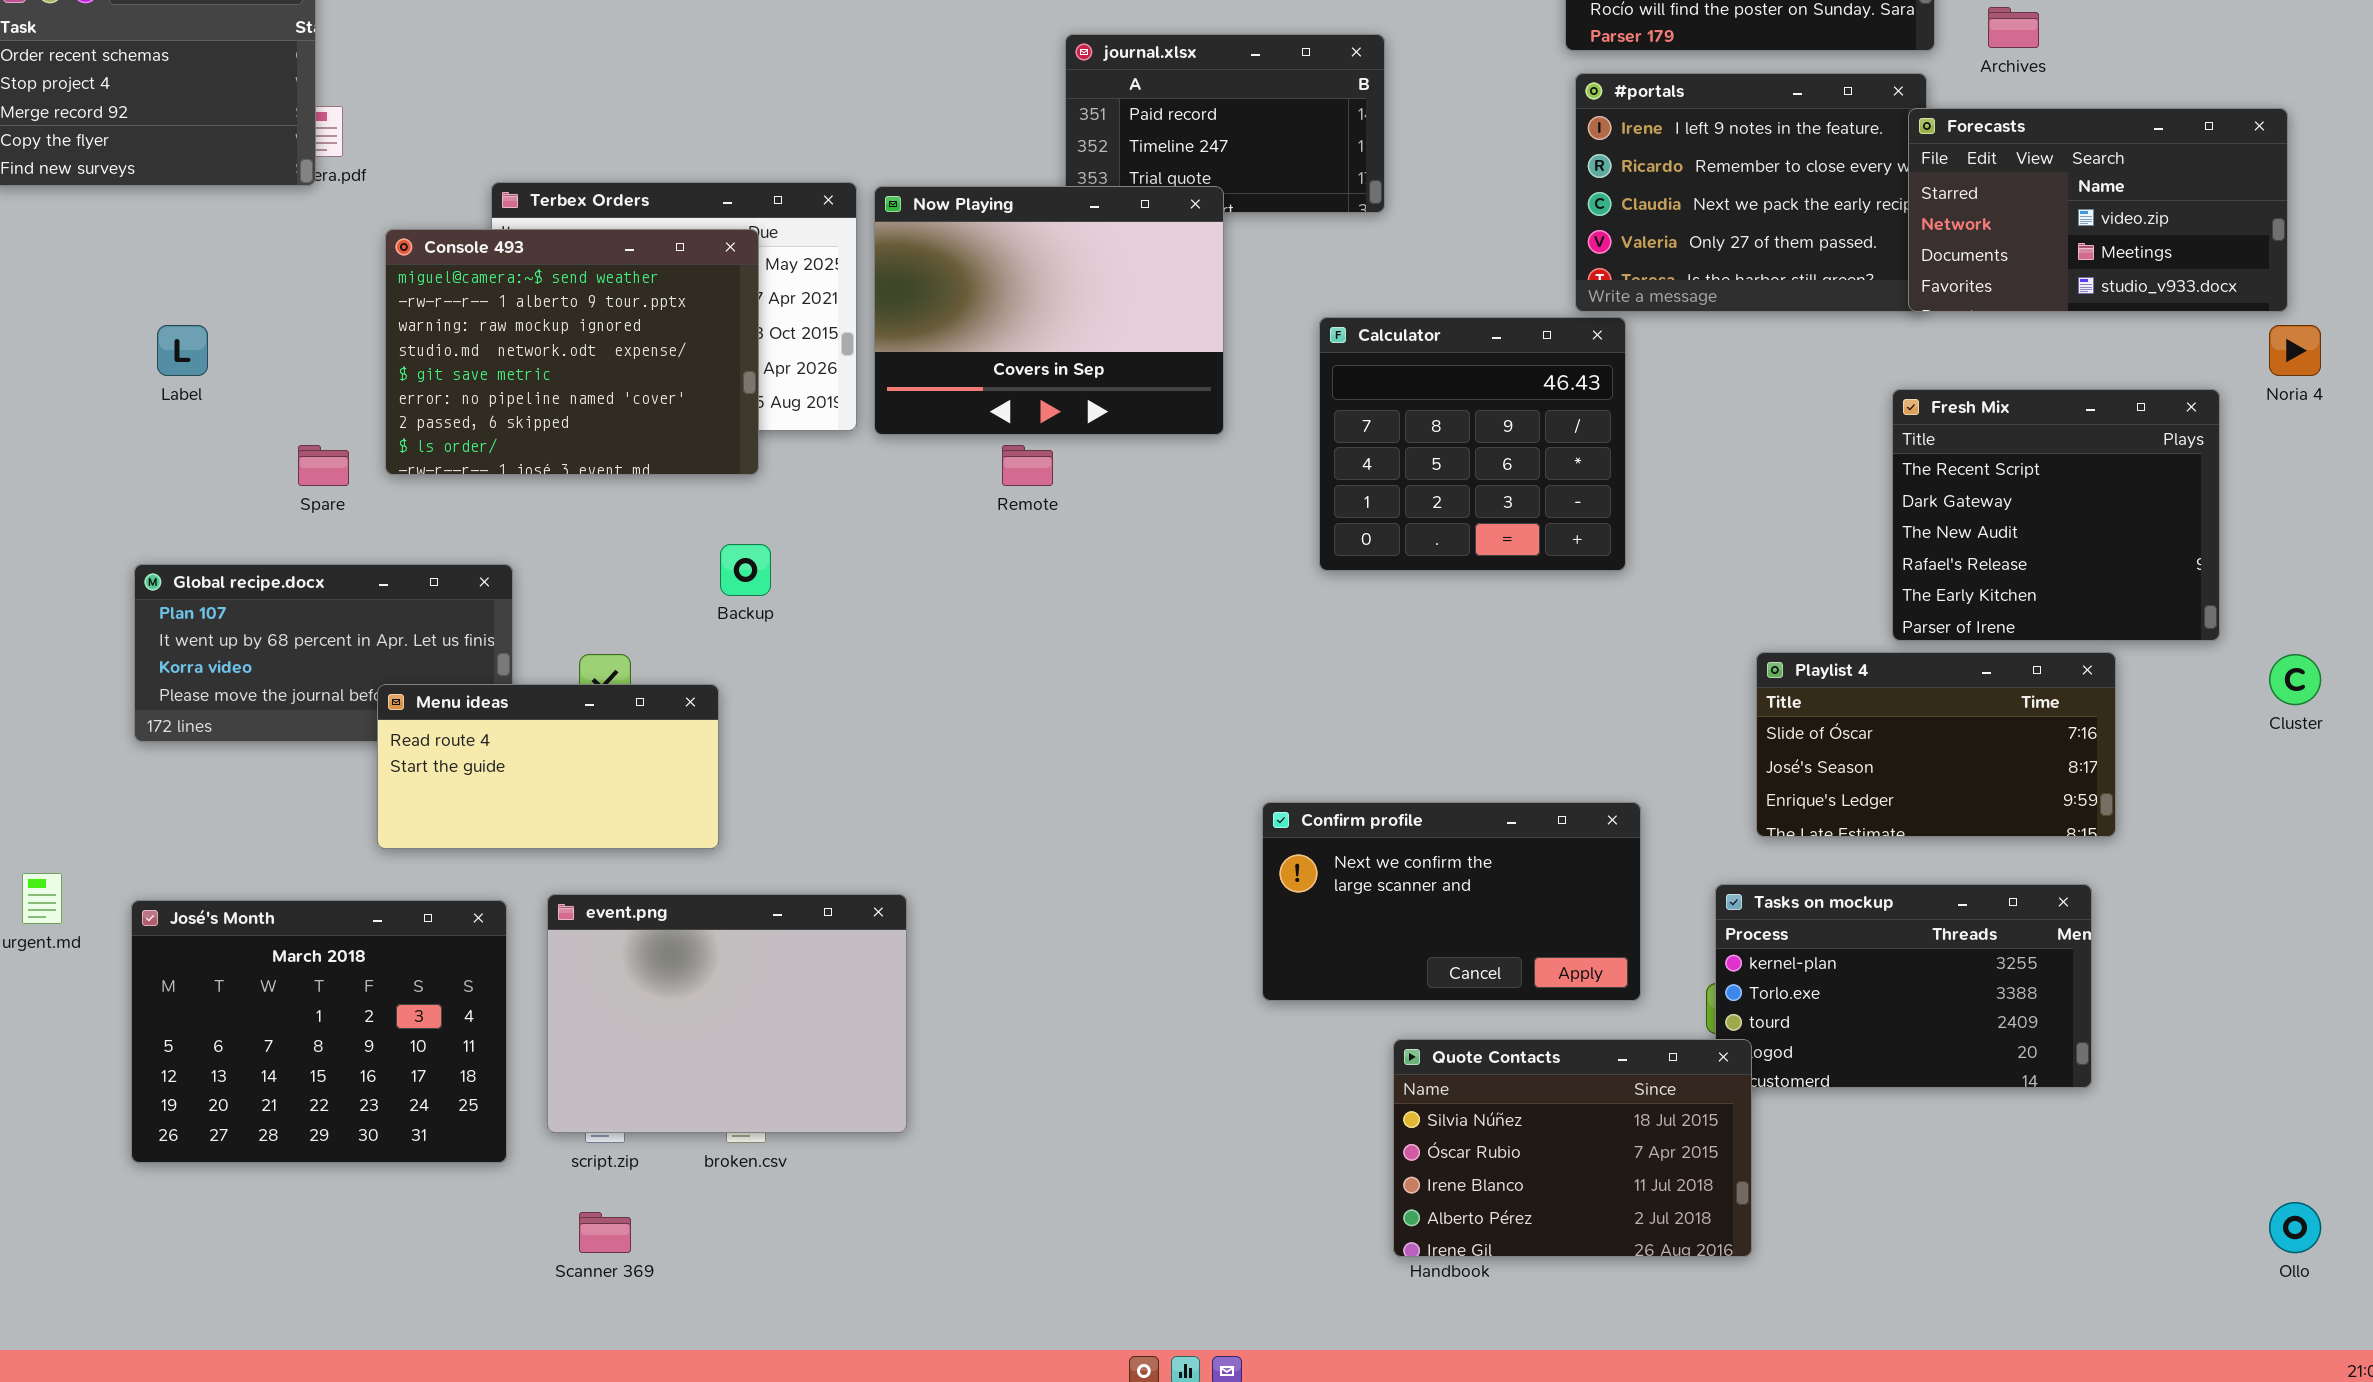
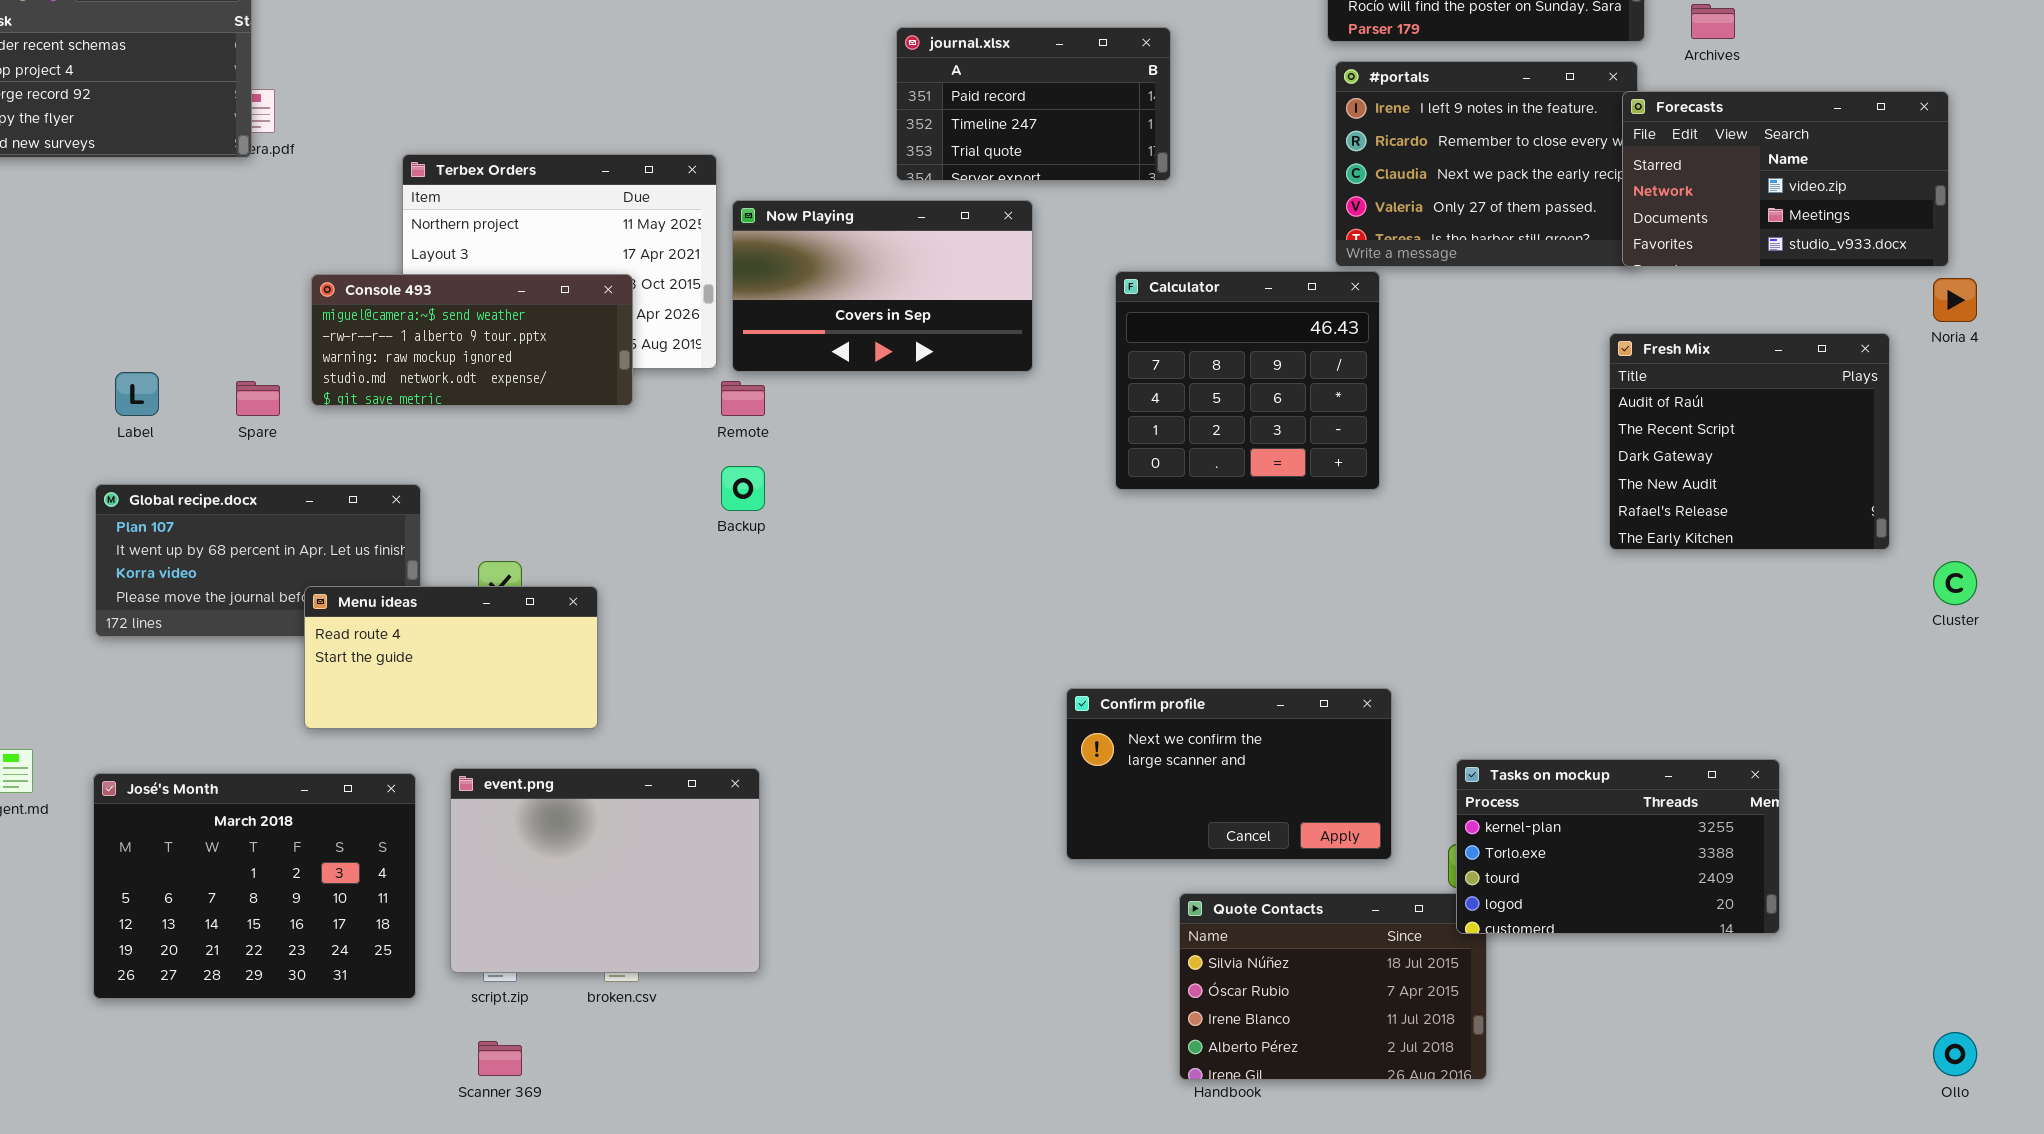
Now Playing: [874,186,1224,435] -> [732,200,1033,372], resized
Console 493: [385,229,759,475] -> [311,274,633,406], resized
Label: [157,325,208,376] -> [115,372,159,416], moved
Fresh Mix: [1892,389,2220,641] -> [1609,333,1890,550], scrolled up 1 row
Remote: [1002,445,1053,486] -> [721,381,765,416], moved
Backup: [720,544,771,596] -> [721,466,765,511], moved
Playlist 4: [1756,652,2116,837] -> none, closed
Tasks on mockup: [1715,884,2092,1088] -> [1456,759,1780,934], raised

